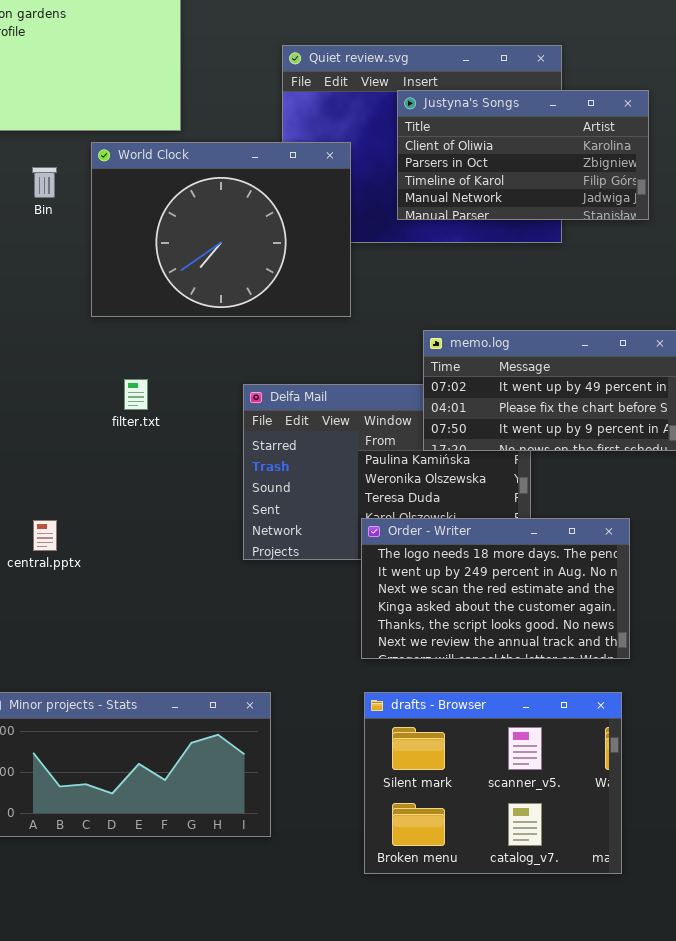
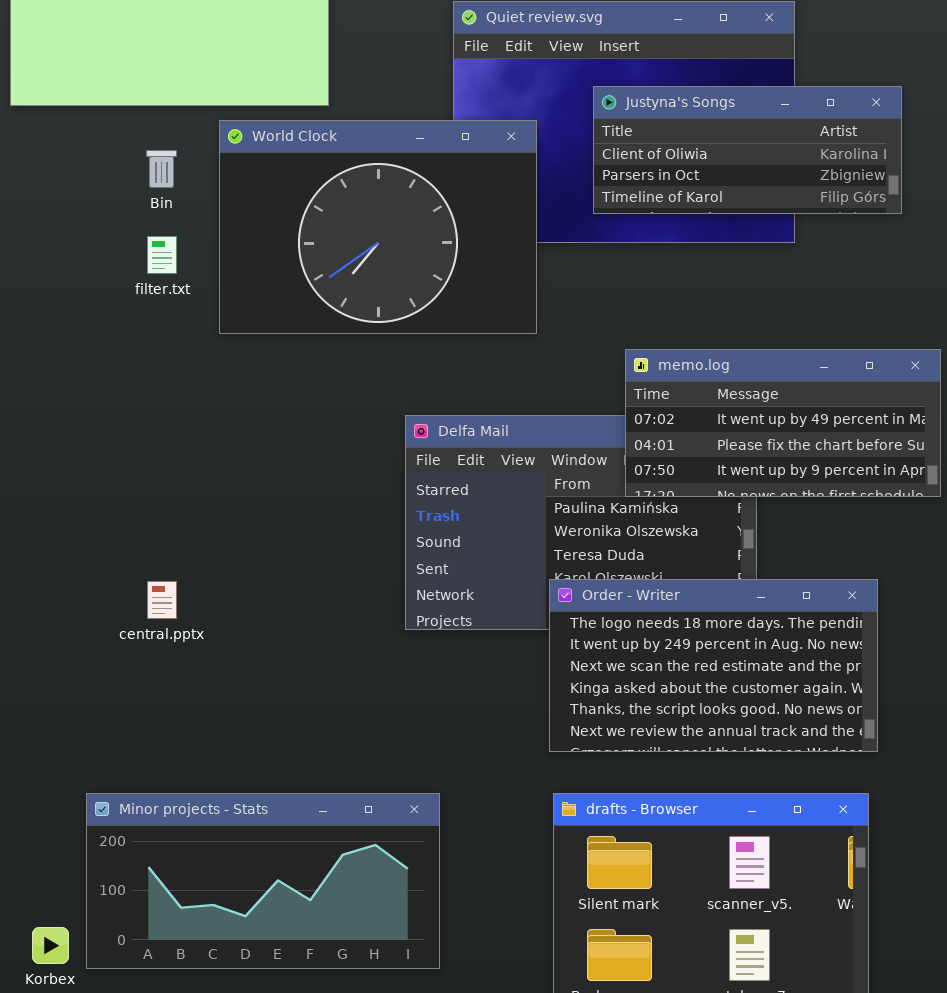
Justyna's Songs: [397,90,649,220] -> [593,86,902,214], resized
filter.txt: [124,379,148,410] -> [147,236,177,274], moved

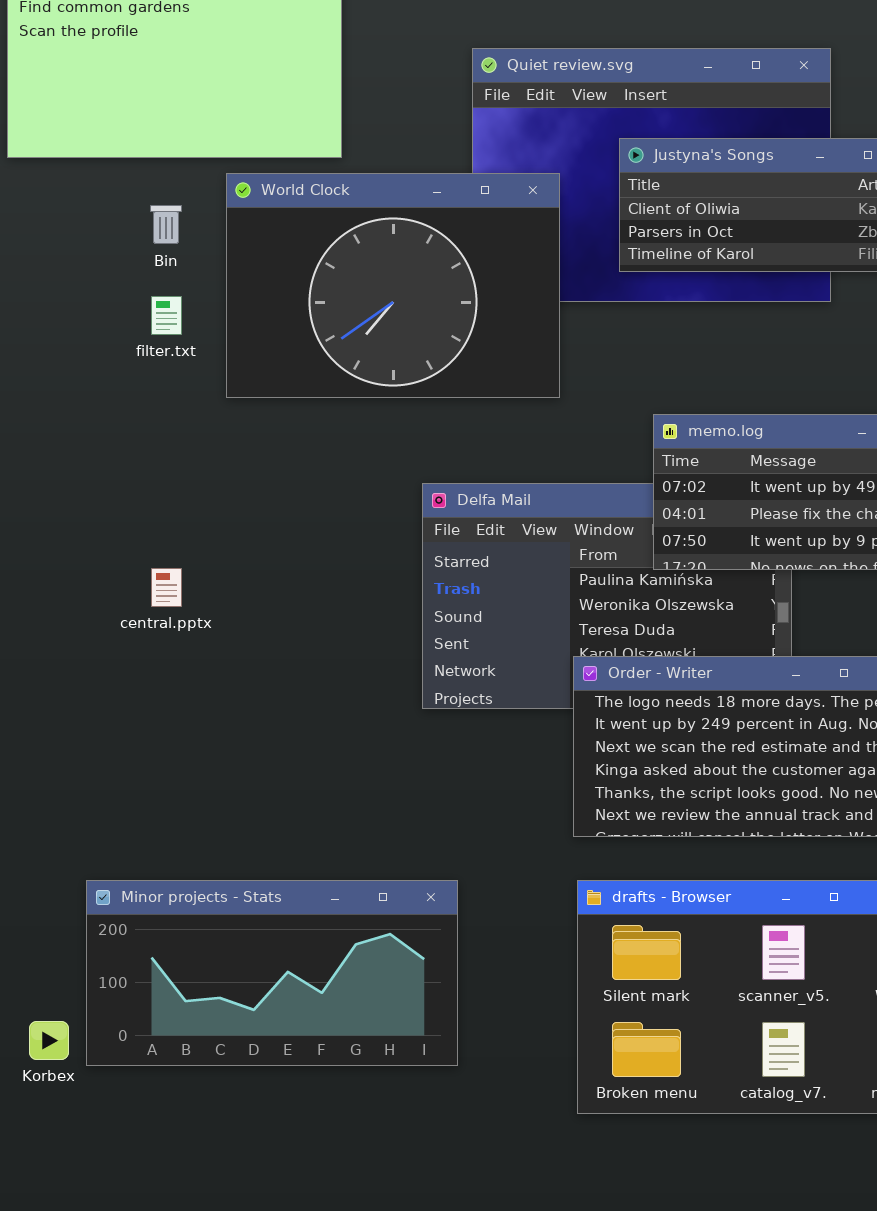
central.pptx: [147,581,177,619] -> [151,568,182,607], moved

